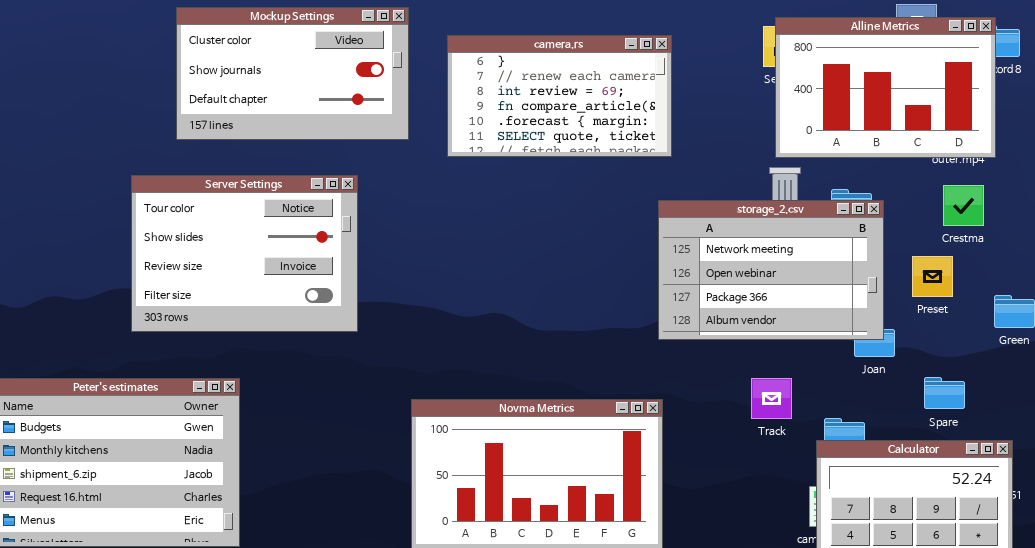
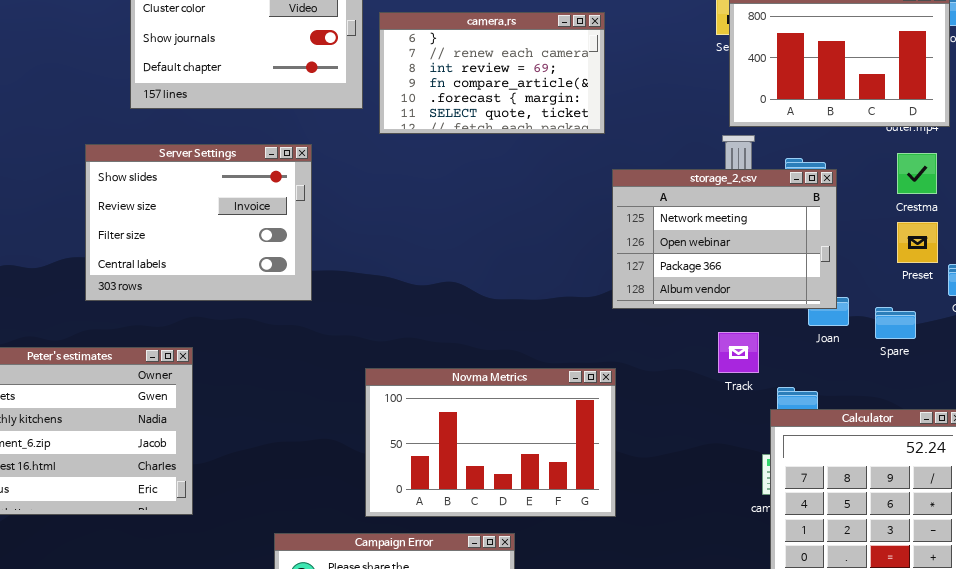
camera.rs: [447,35,672,157] -> [379,12,605,134], moved
Server Settings: [131,175,358,332] -> [85,144,312,301], scrolled down 1 row
Preset: [912,256,953,297] -> [897,222,938,263], moved
Spare: [924,377,965,409] -> [875,307,916,339], moved
Track: [751,378,792,419] -> [718,332,759,373], moved

